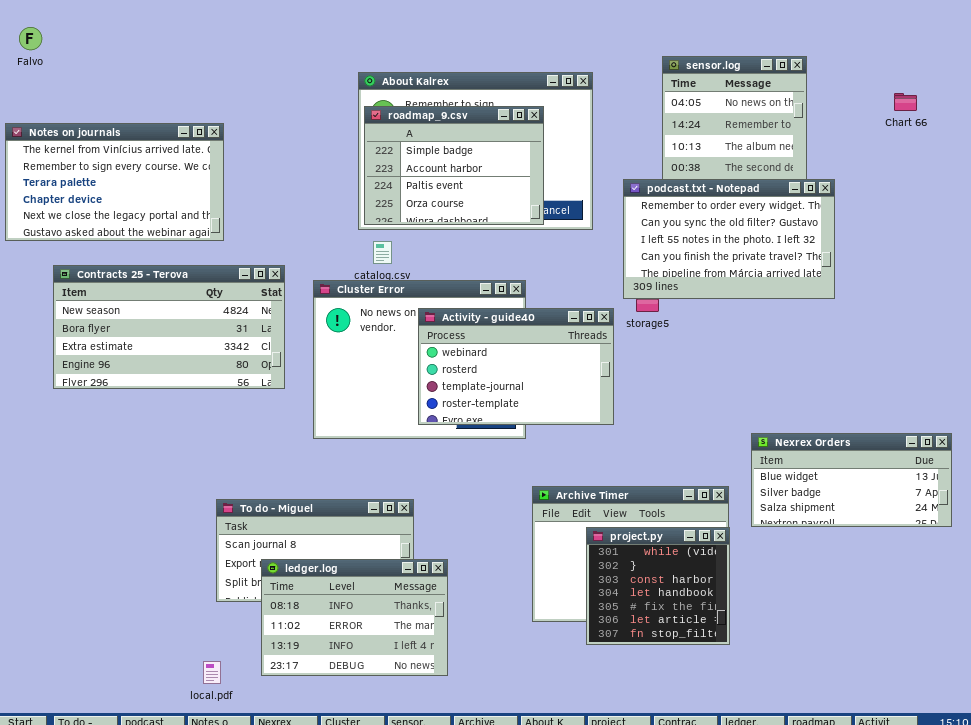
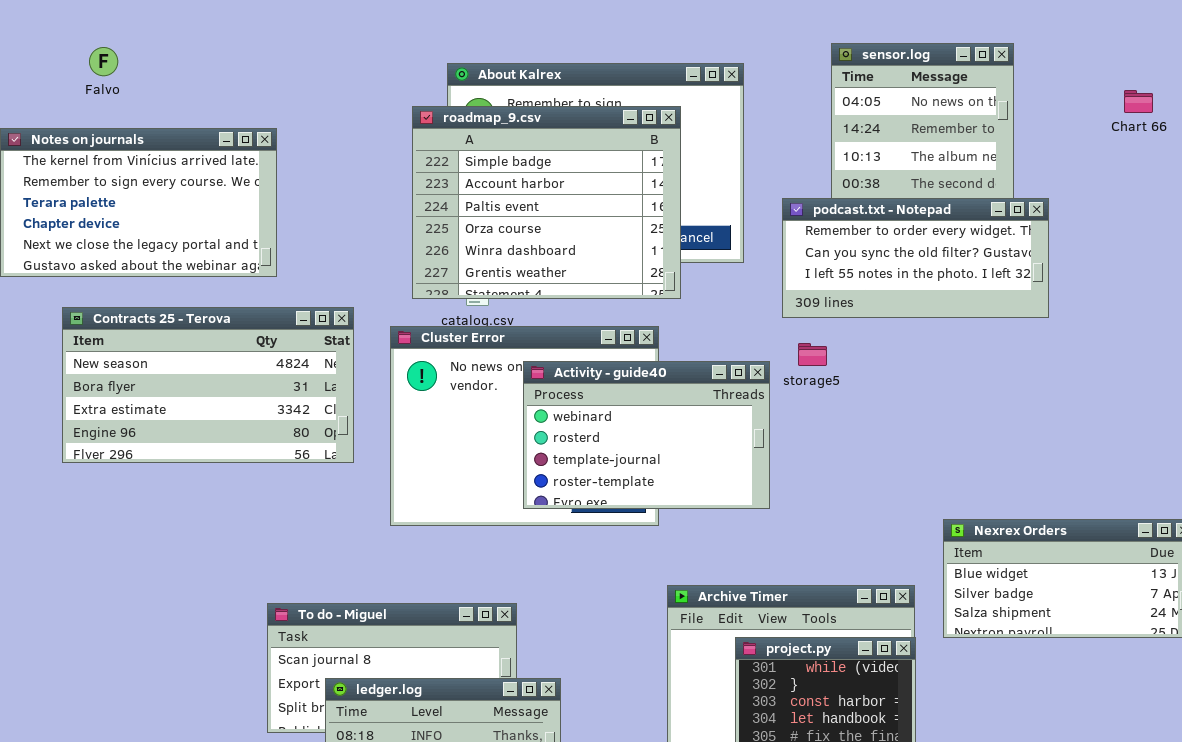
Falvo: [19,27,42,50] -> [89,47,118,76], moved
roadmap_9.csv: [364,106,544,225] -> [412,106,681,299], resized
podcast.txt - Notepad: [623,179,835,299] -> [782,198,1049,318], resized

